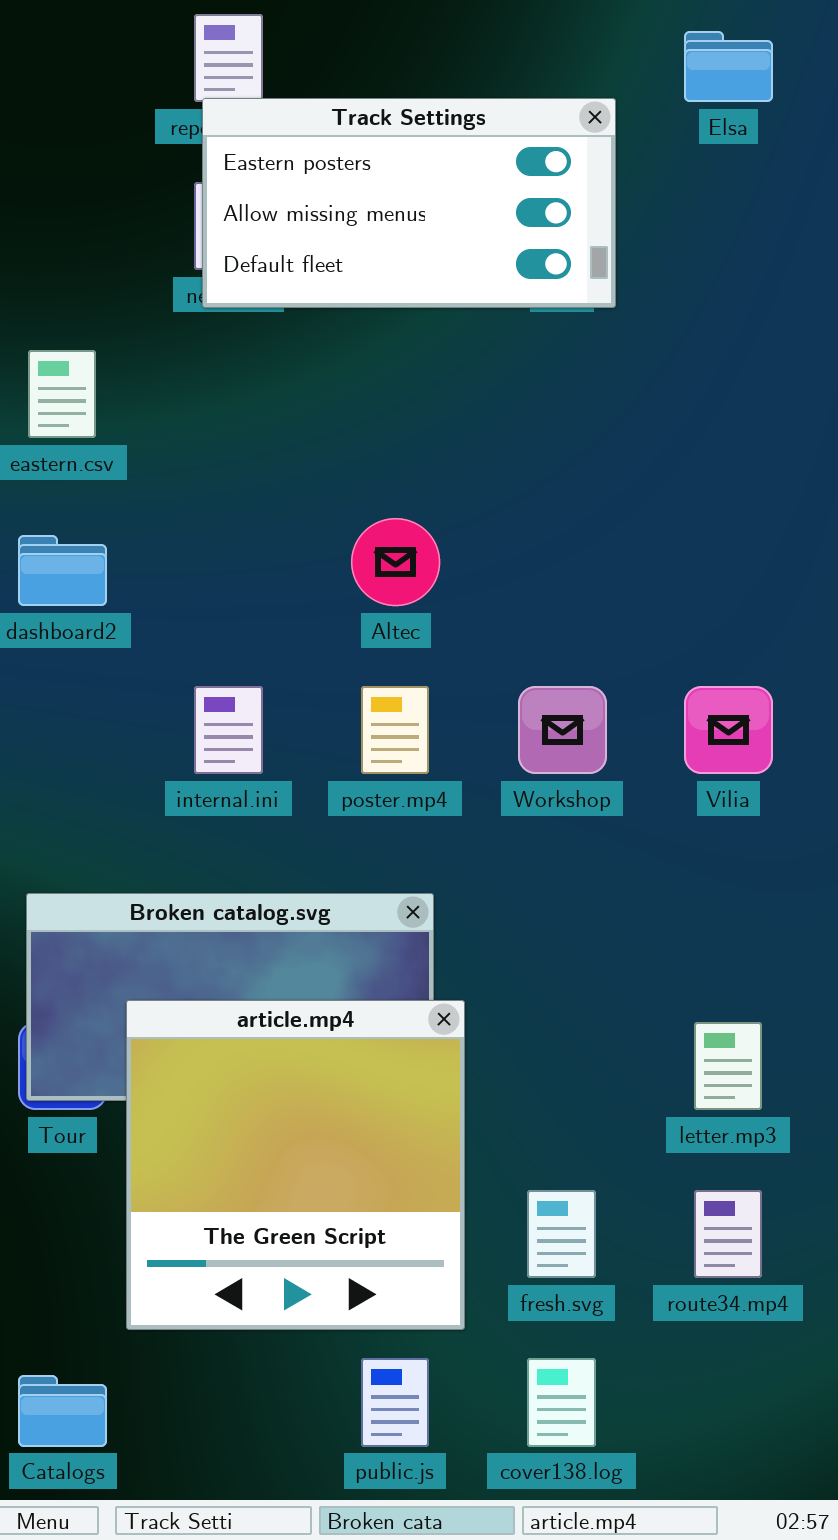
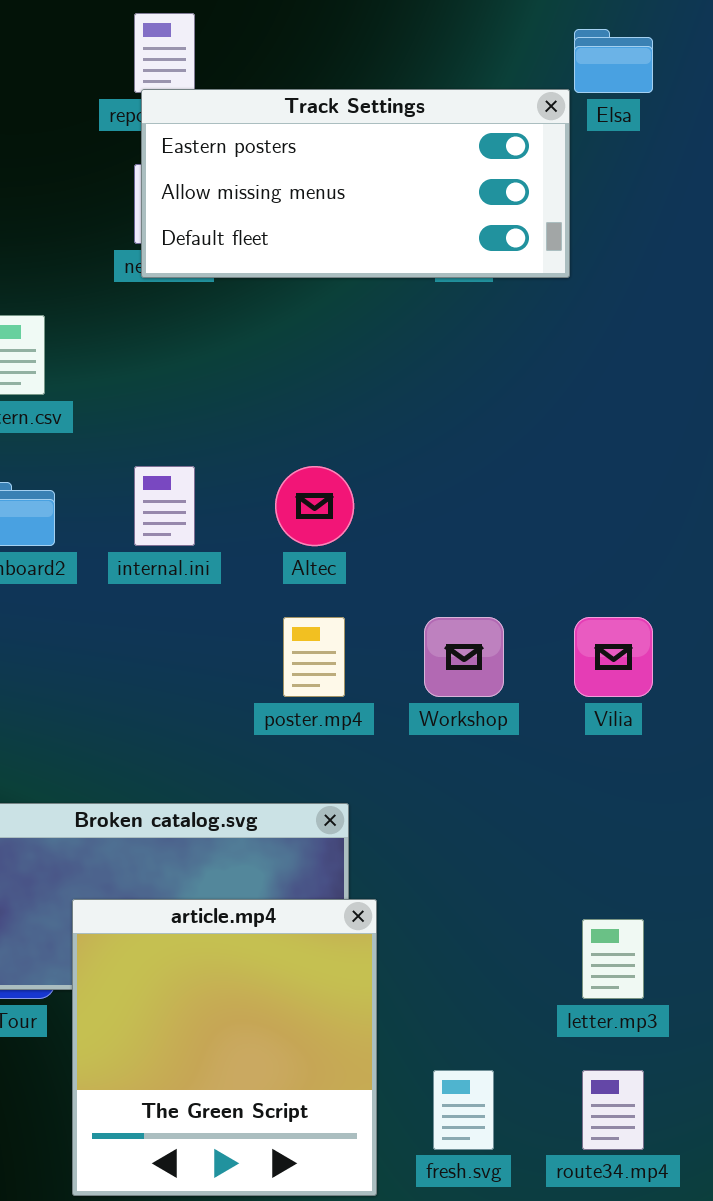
Track Settings: [202,98,616,308] -> [141,89,570,278], resized
internal.ini: [194,686,263,774] -> [134,466,195,546], moved

